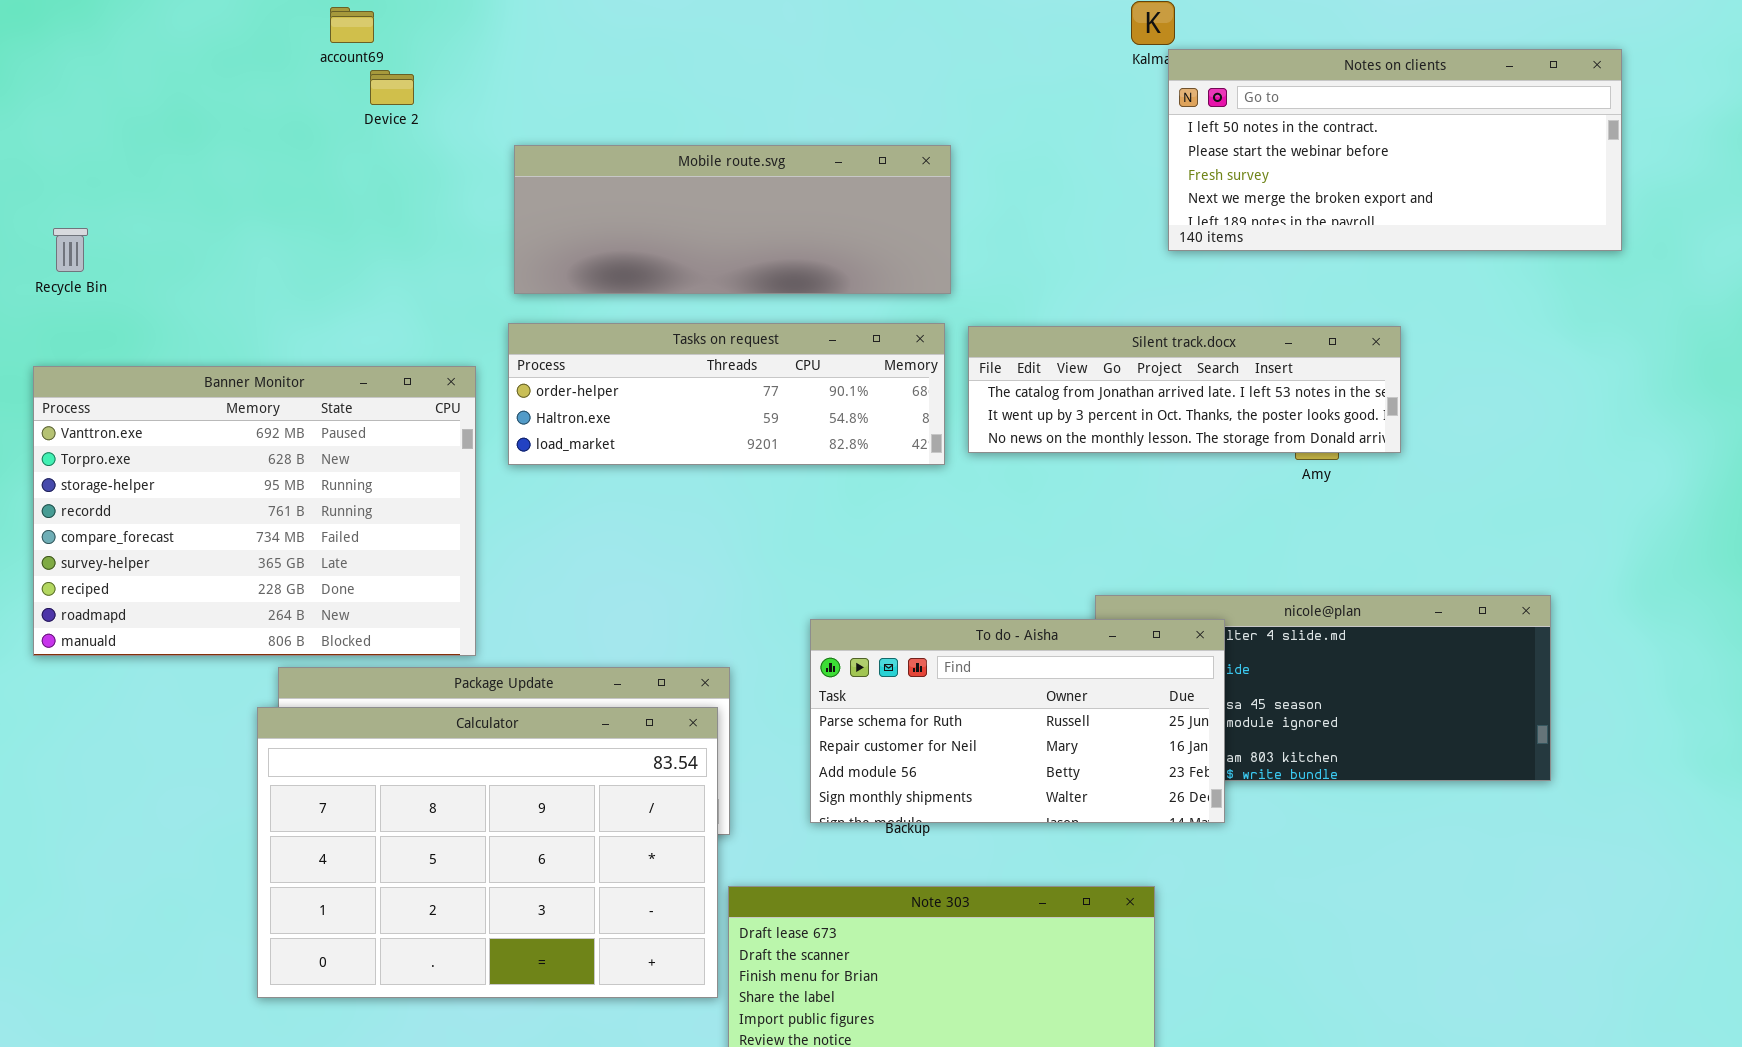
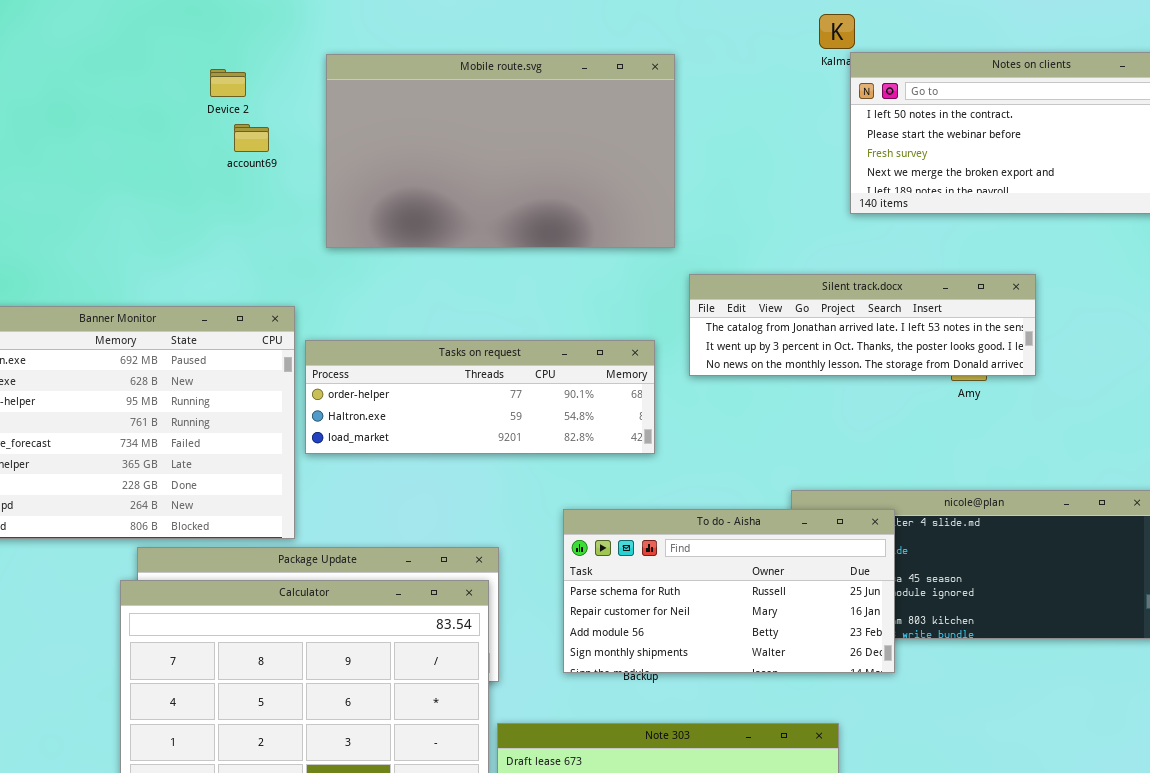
account69: [330,7,374,43] -> [234,124,269,152], moved
Mobile route.svg: [514,145,951,294] -> [326,54,675,248], resized
Tasks on request: [508,323,945,465] -> [305,340,655,454], moved

